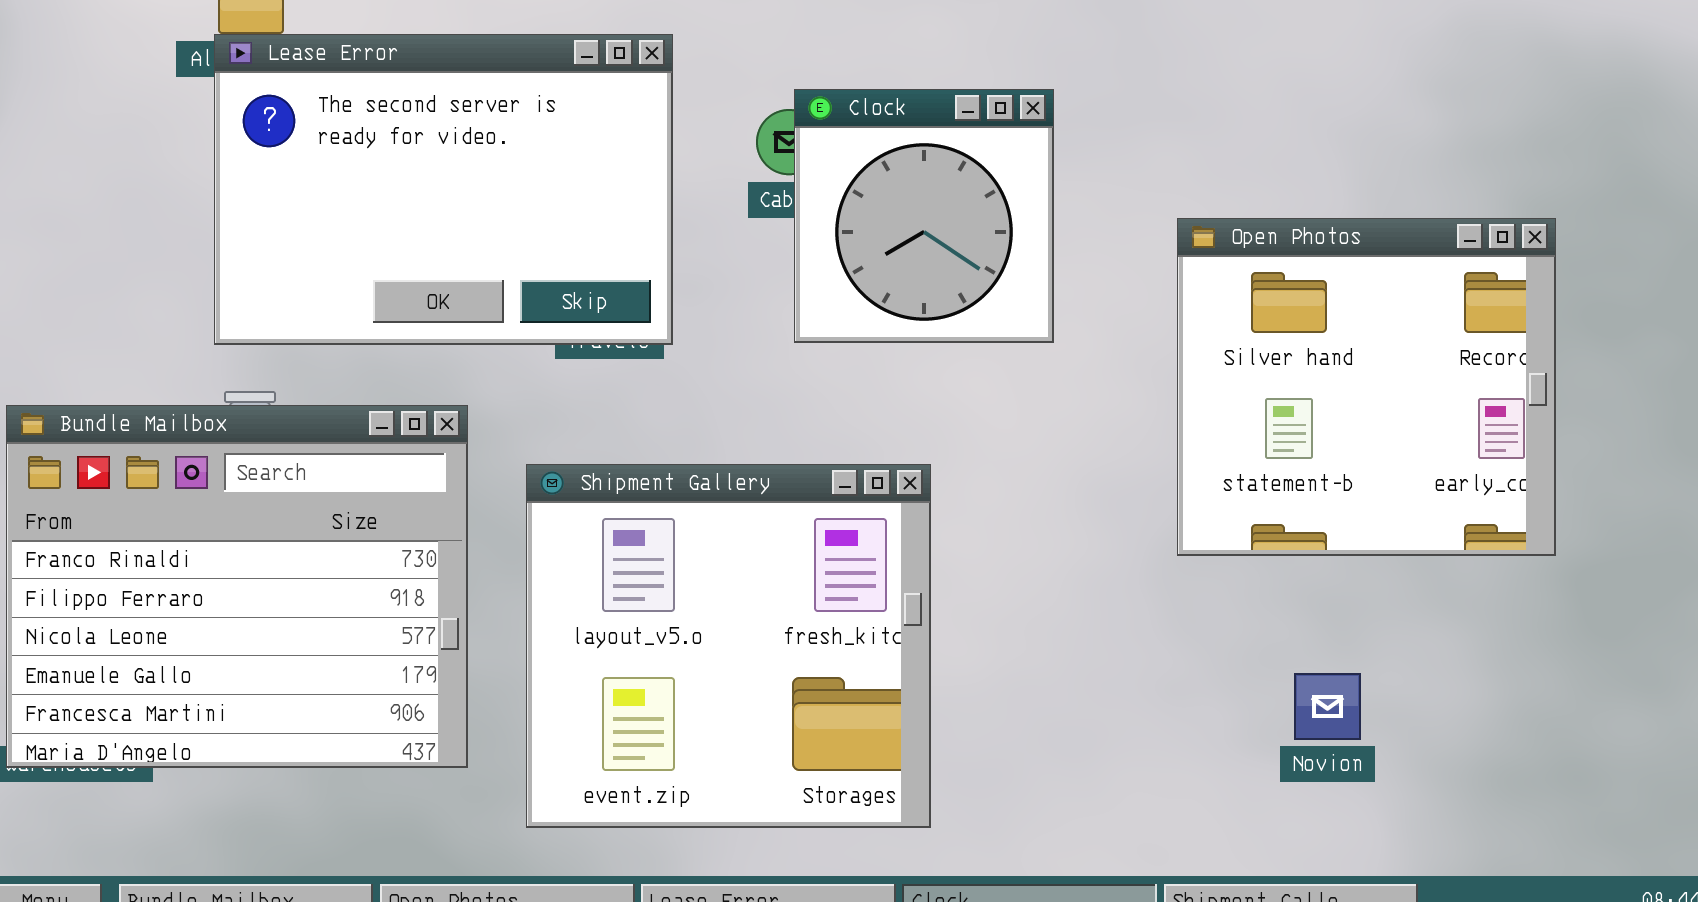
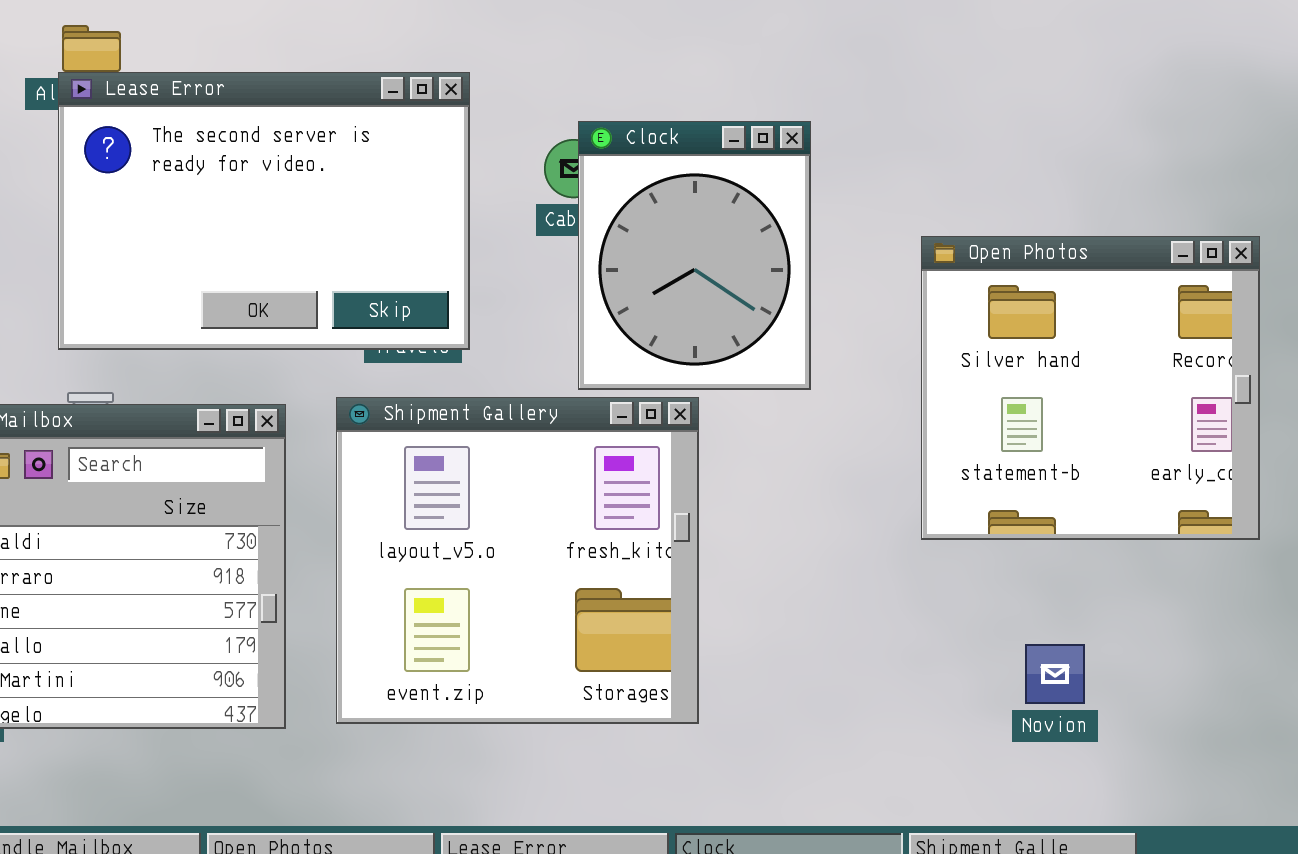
Clock: [794,89,1054,343] -> [578,121,811,390], resized
Shipment Gallery: [526,464,931,828] -> [336,397,699,724], moved

